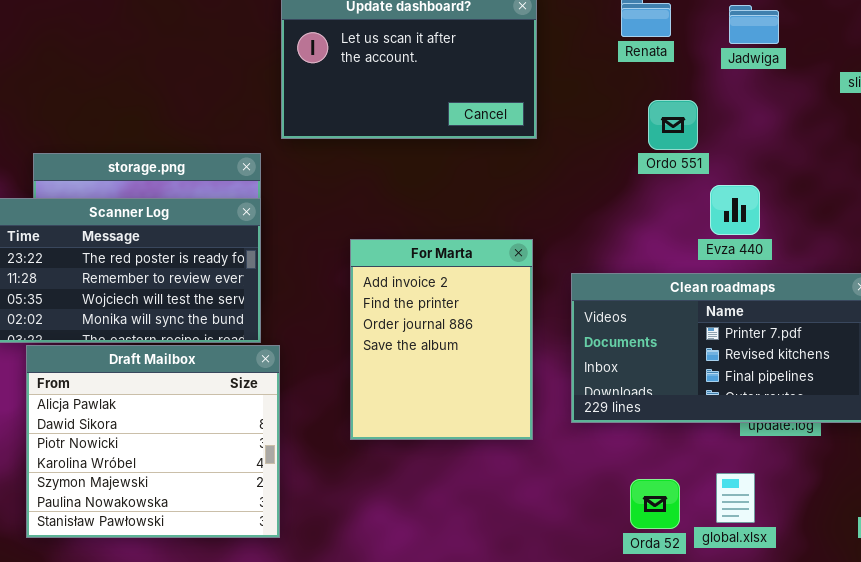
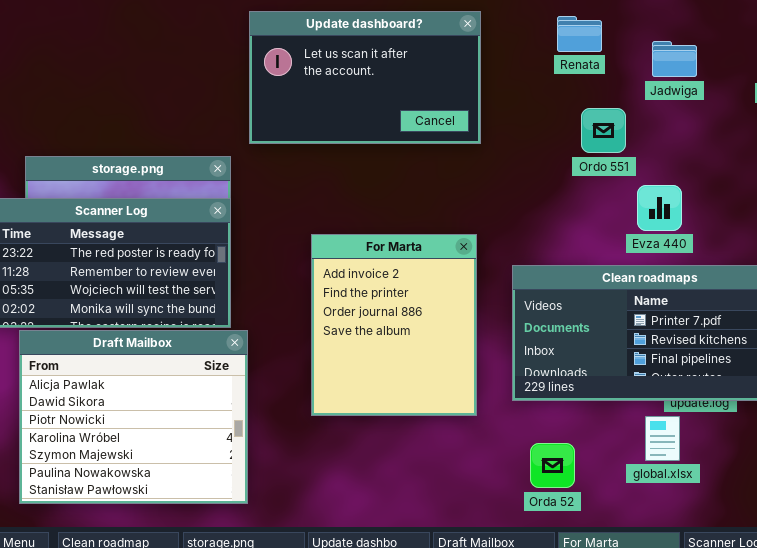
Jadwiga: [729,5,779,44] -> [652,41,697,77], moved
global.xlsx: [716,473,755,523] -> [645,416,680,461], moved
Orda 52: [630,479,680,529] -> [530,443,575,488], moved

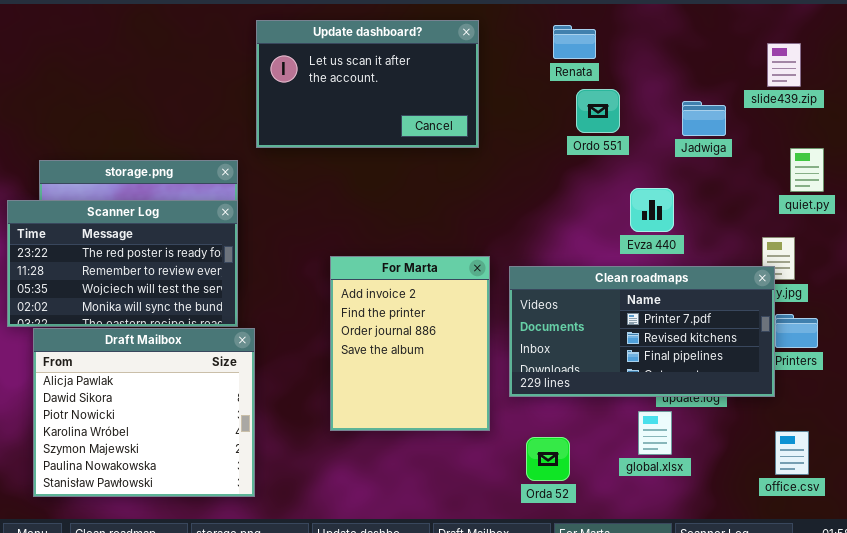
Jadwiga: [652,41,697,77] -> [682,101,726,136], moved
Ordo 551: [581,108,626,153] -> [576,89,620,133], moved
For Marta: [311,234,477,416] -> [330,256,490,431], moved

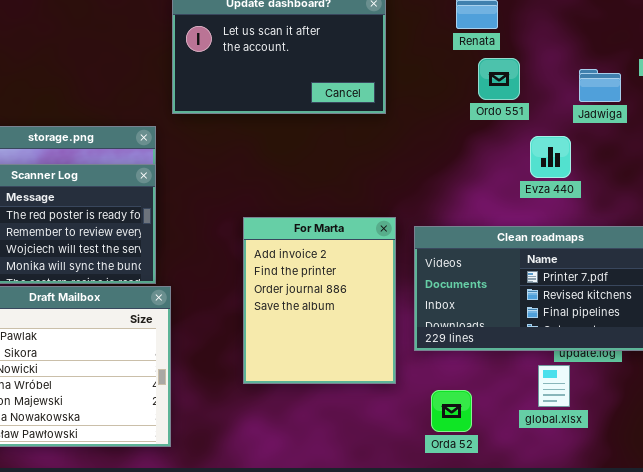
Evza 440: [630,188,674,232] -> [530,136,571,178], moved

